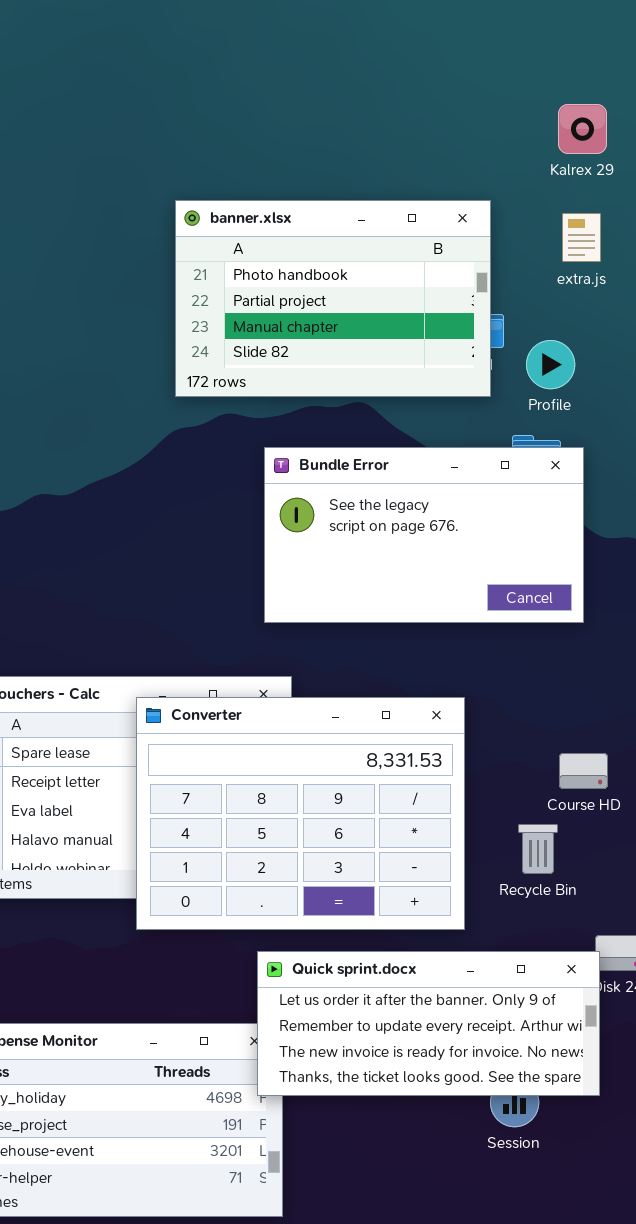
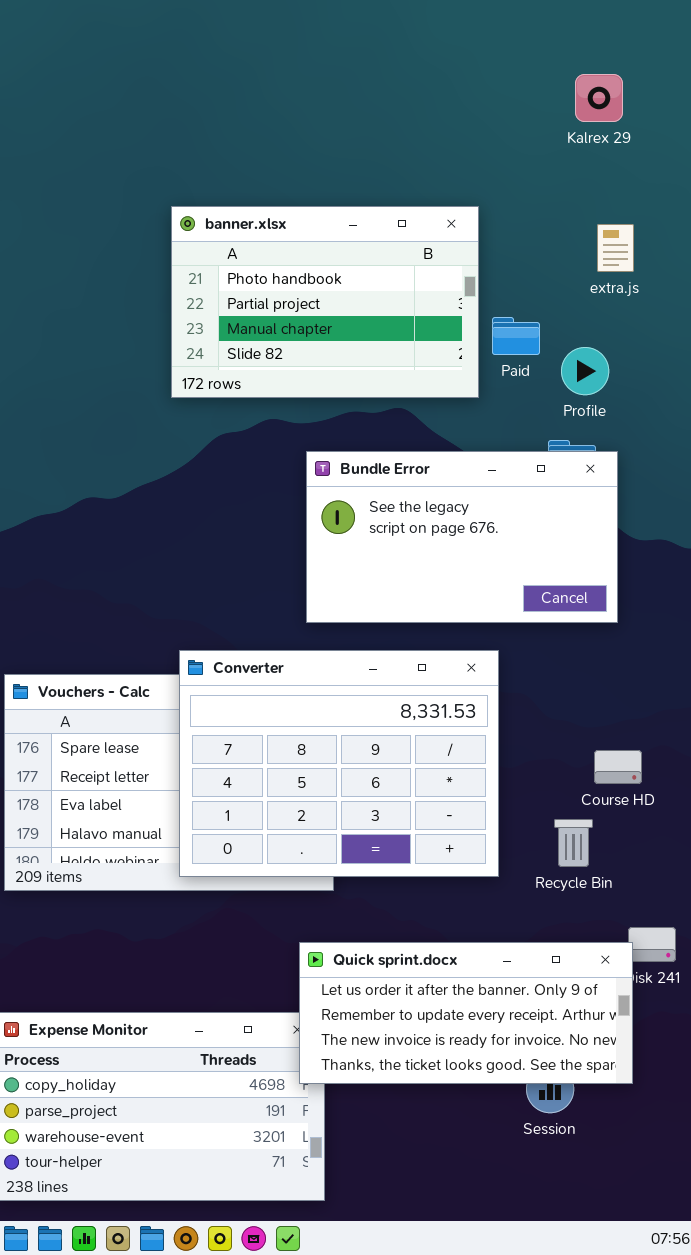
Kalrex 29: [558,104,607,154] -> [575,74,623,122], moved
banner.xlsx: [175,200,491,397] -> [171,206,479,398], moved
Converter: [136,697,465,930] -> [179,650,499,877], moved

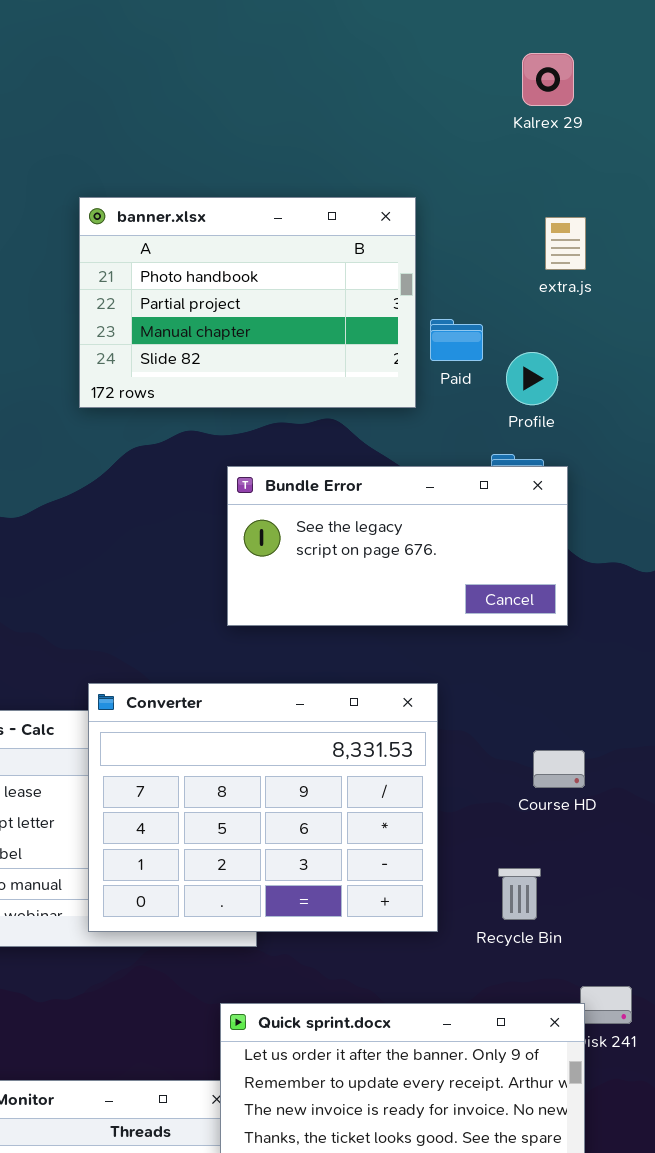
Bundle Error: [306,451,618,623] -> [227,466,568,626], resized
Course HD: [594,750,642,784] -> [533,750,585,788], moved

